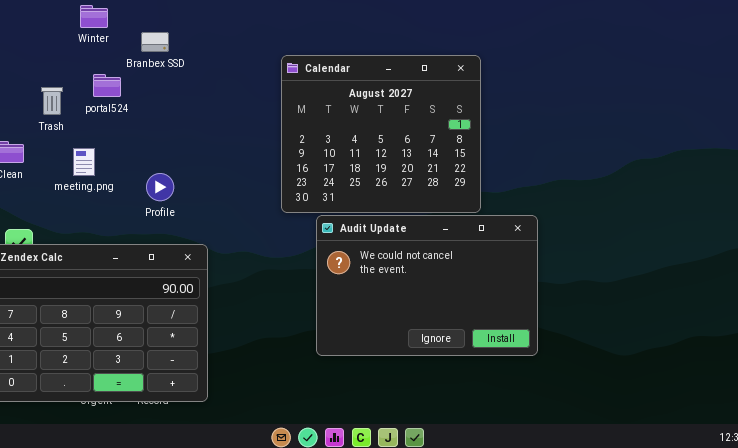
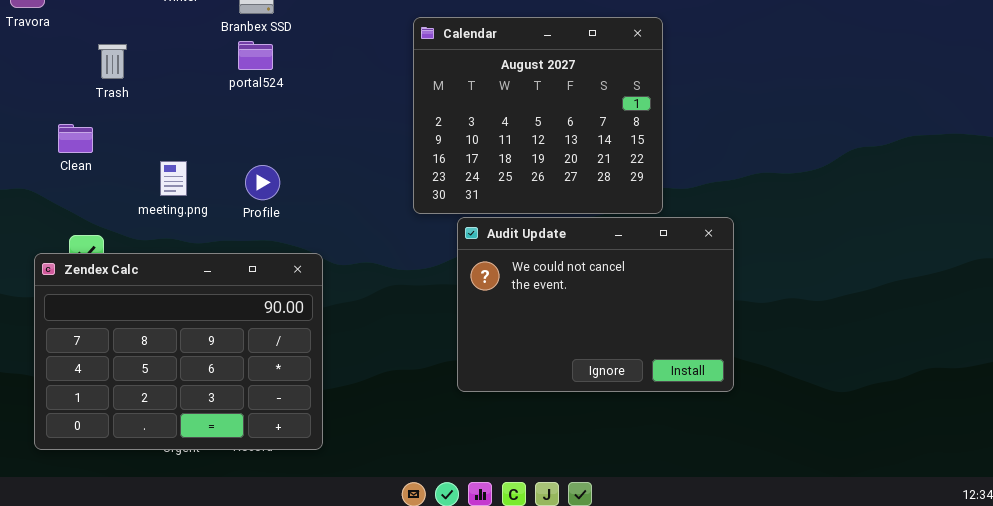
portal524: [93,74,121,97] -> [238,41,273,70], moved
Trash: [41,87,63,115] -> [98,44,127,79], moved
meeting.png: [73,148,95,176] -> [160,161,187,196], moved

